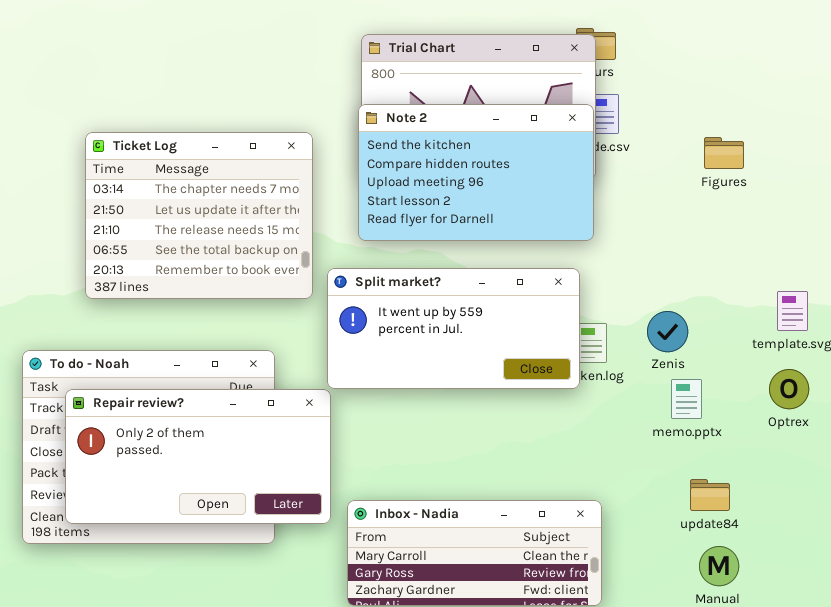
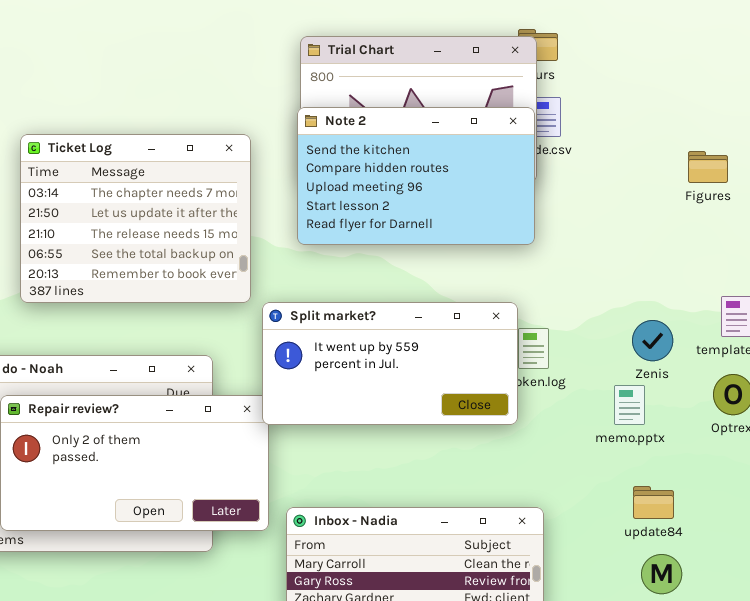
Figures: [704,137,744,169] -> [688,151,728,183], moved
Split market?: [327,268,580,389] -> [262,302,518,425], moved
Zenis: [647,311,688,352] -> [632,320,673,361], moved

